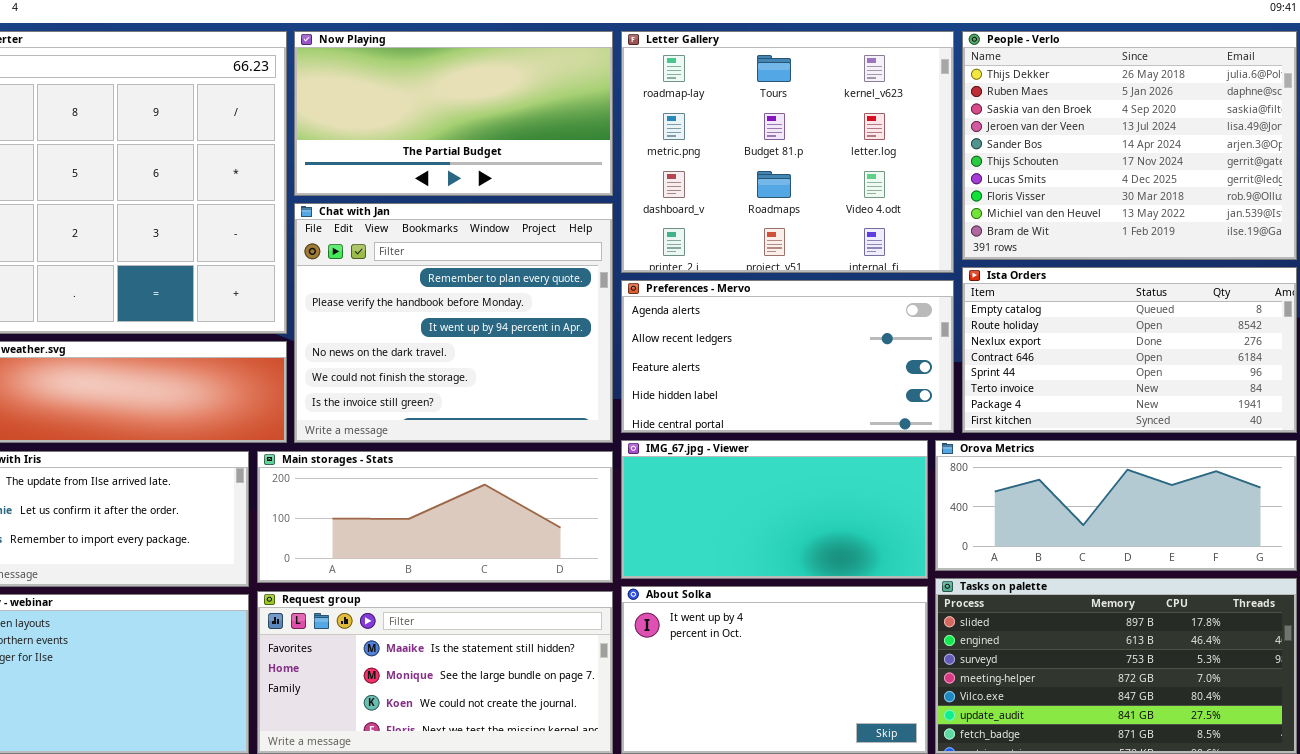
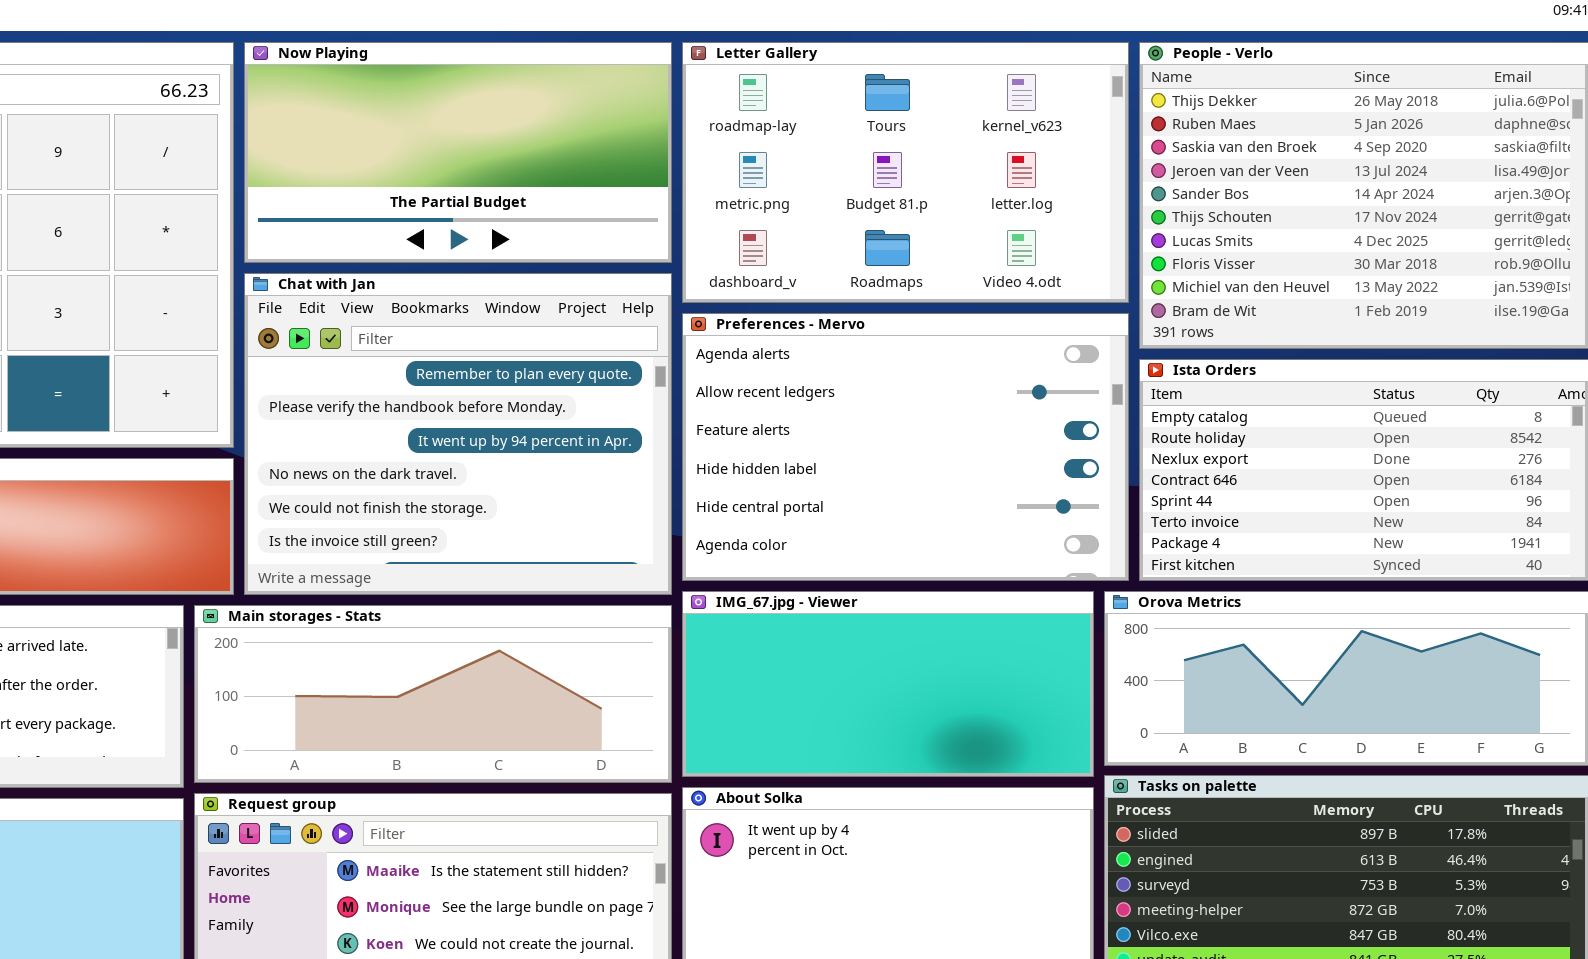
Letter Gallery: [621,31,954,273] -> [682,42,1129,303], resized
Preferences - Mervo: [621,280,954,433] -> [682,313,1129,581], resized

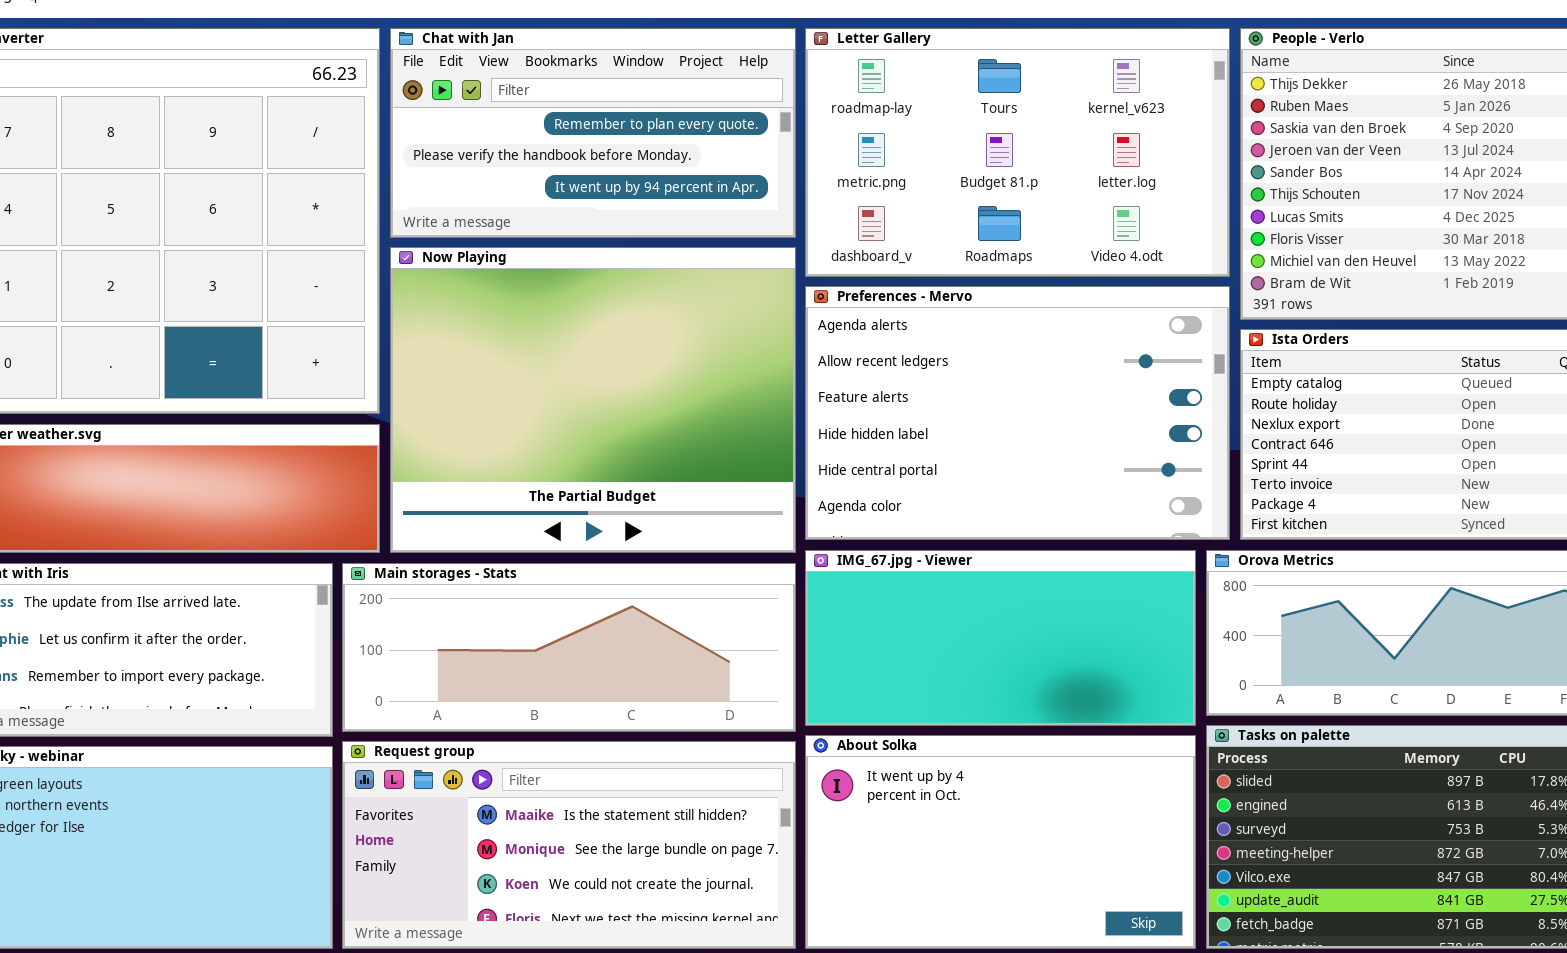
Now Playing: [244,42,672,263] -> [390,247,796,553], moved, resized
Chat with Jan: [244,273,672,595] -> [390,28,796,238], moved, resized

